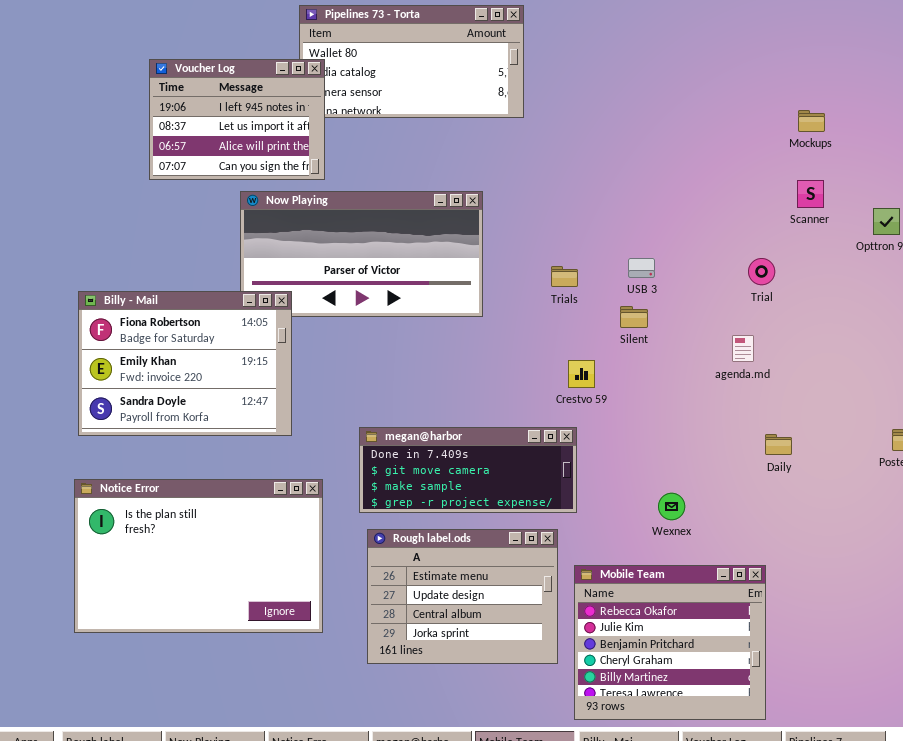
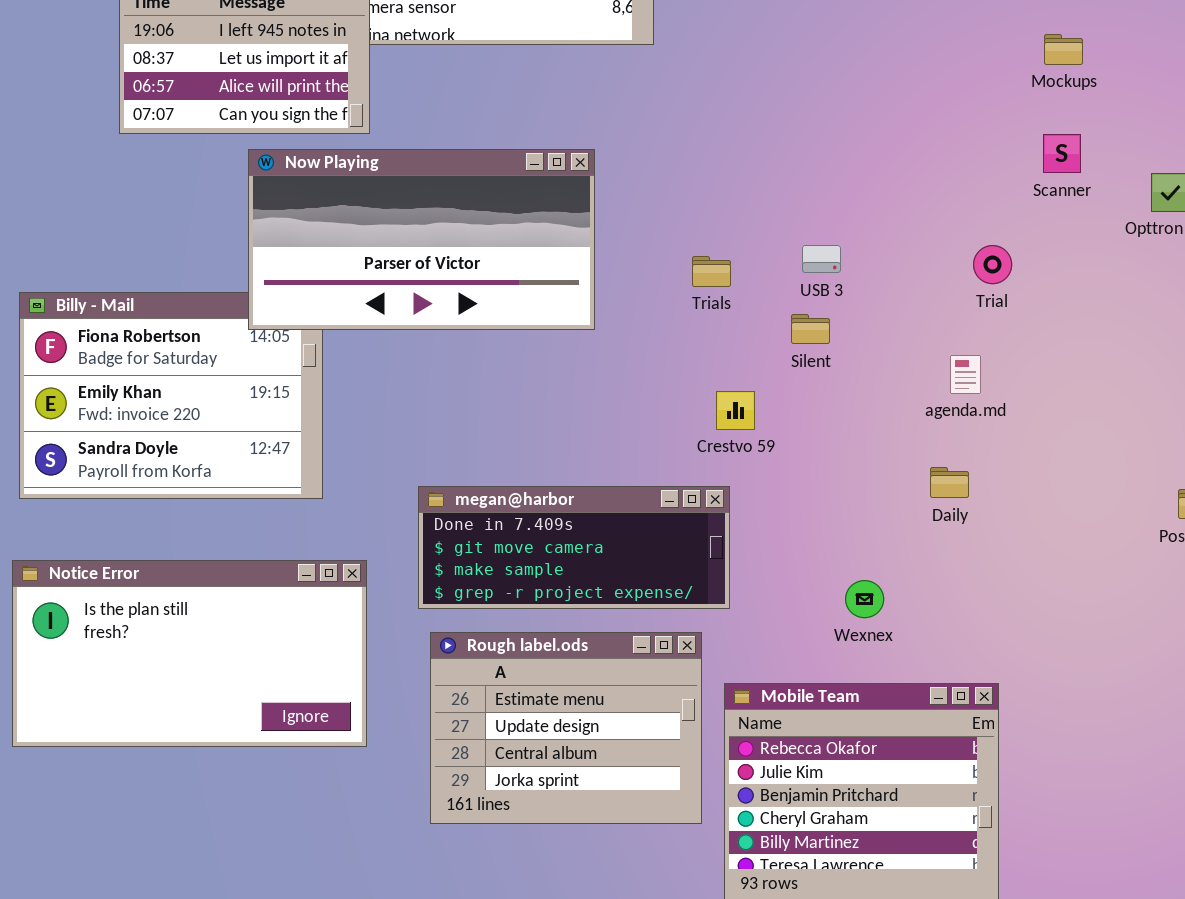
Now Playing: [240,191,483,317] -> [248,149,595,330], raised
Daily: [765,434,792,455] -> [930,467,969,498], moved
Notice Error: [74,479,323,633] -> [12,560,367,747], resized

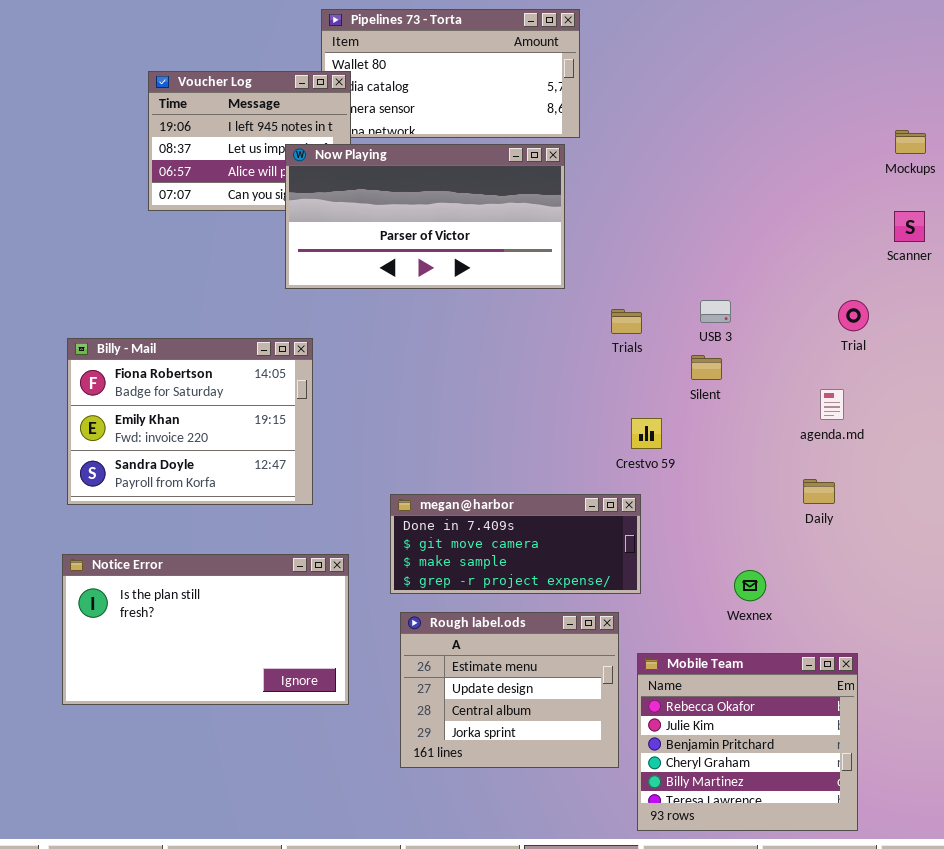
Now Playing: [248,149,595,330] -> [285,144,565,289], moved

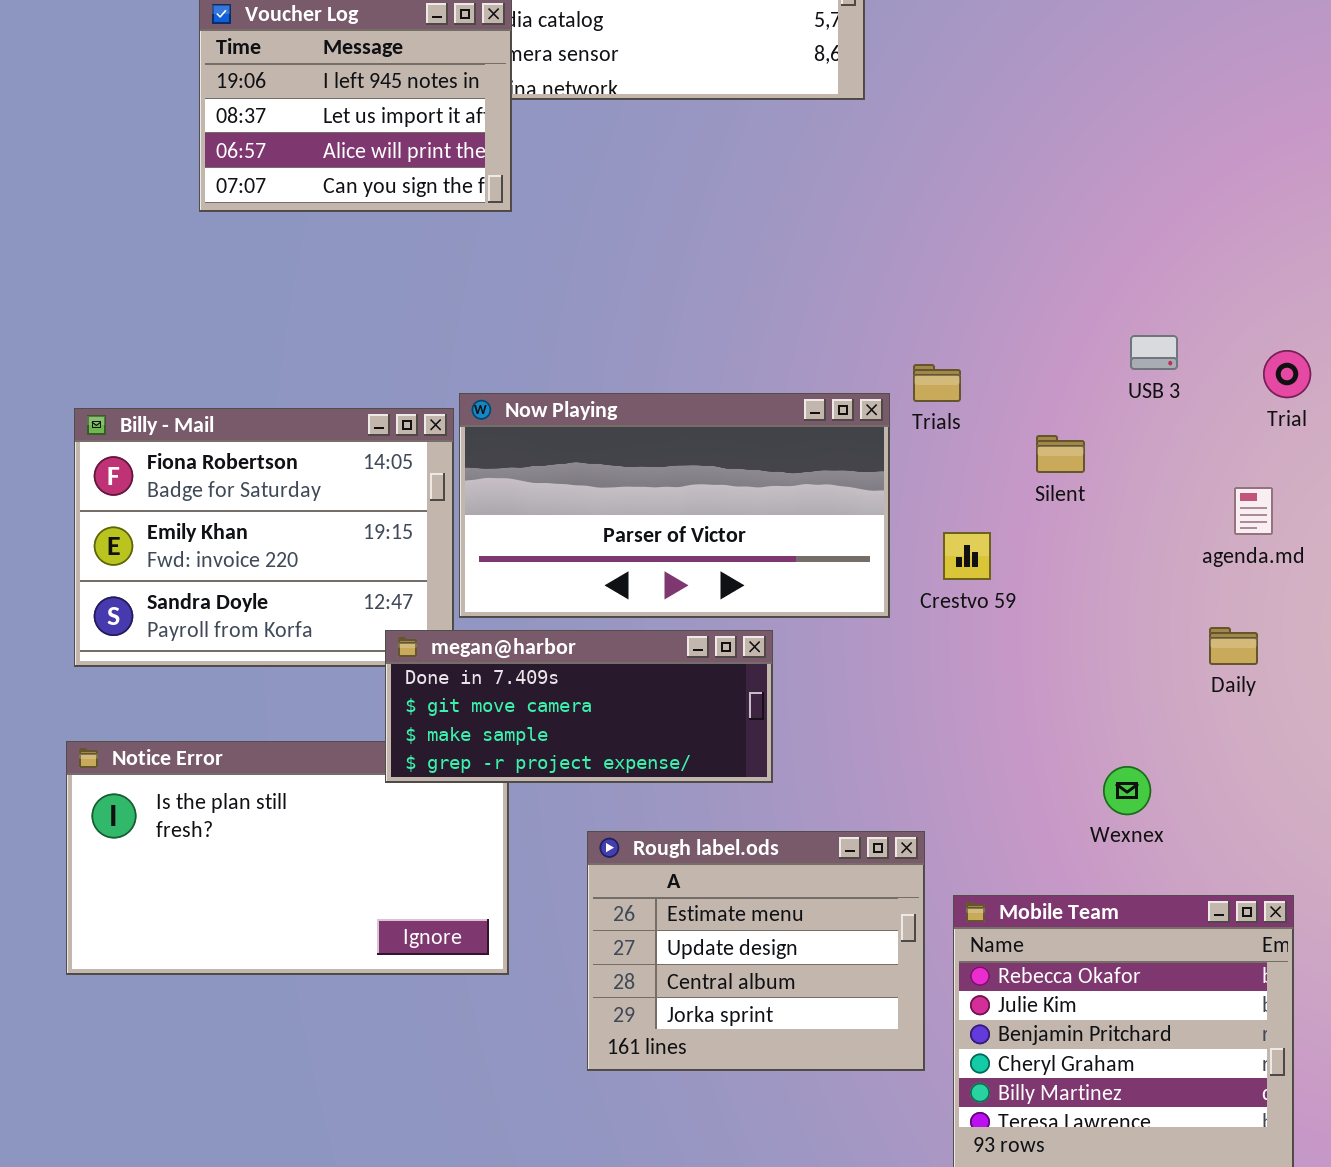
Now Playing: [285,144,565,289] -> [459,393,890,618], moved
USB 3: [700,300,731,323] -> [1130,335,1178,370], moved
megan@harbor: [390,494,641,594] -> [385,630,773,783], moved

